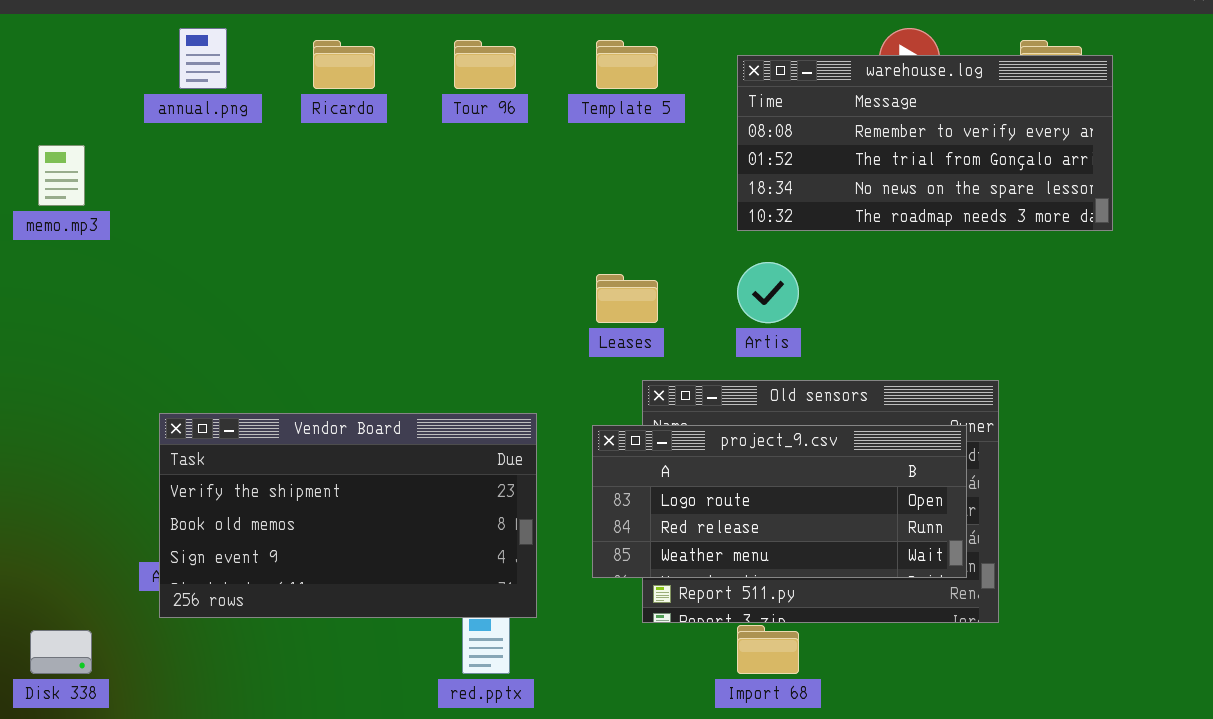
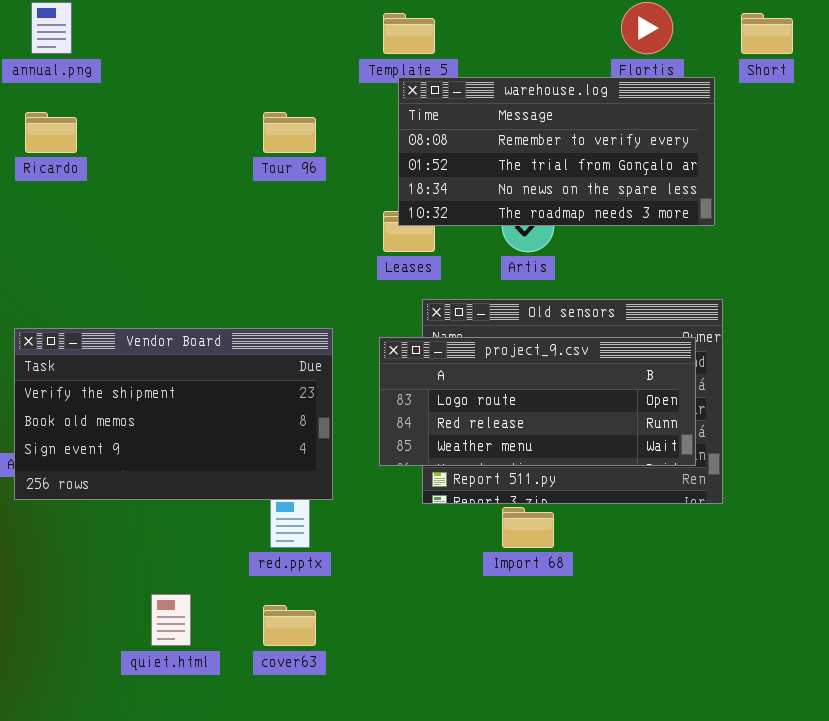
Ricardo: [313,40,375,89] -> [25,112,77,153], moved
Tour 96: [454,40,516,89] -> [263,112,316,153], moved
warehouse.log: [737,55,1113,231] -> [398,77,715,226], moved

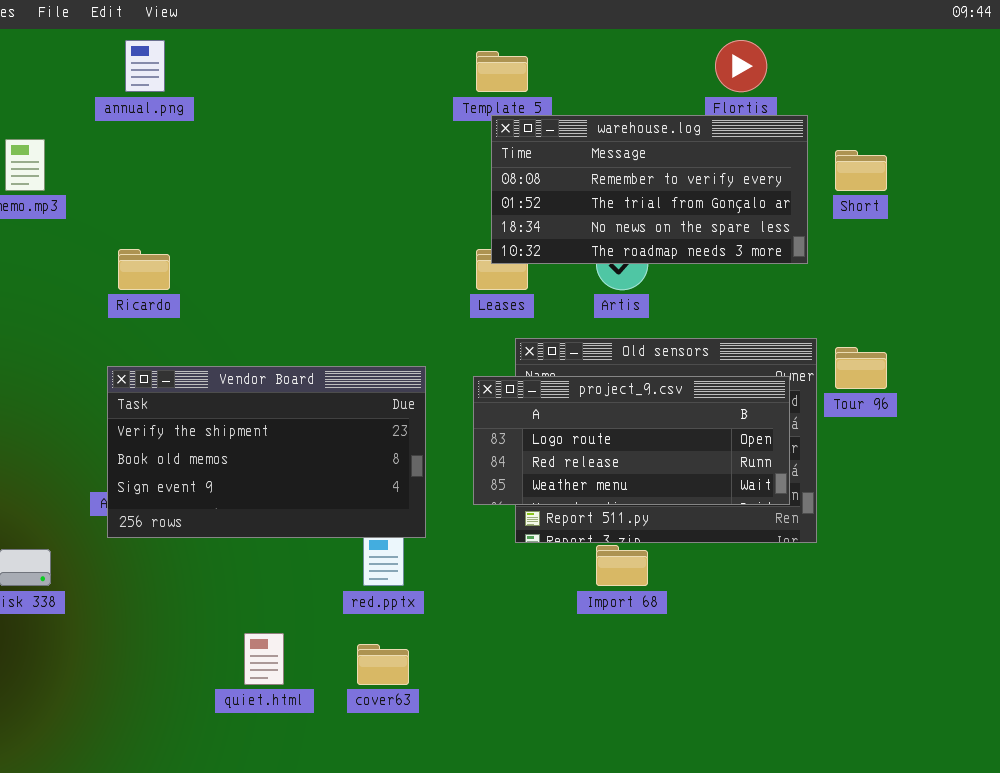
Short: [741,13,793,54] -> [835,150,887,191], moved
Ricardo: [25,112,77,153] -> [118,249,170,290], moved
Tour 96: [263,112,316,153] -> [835,347,887,389], moved

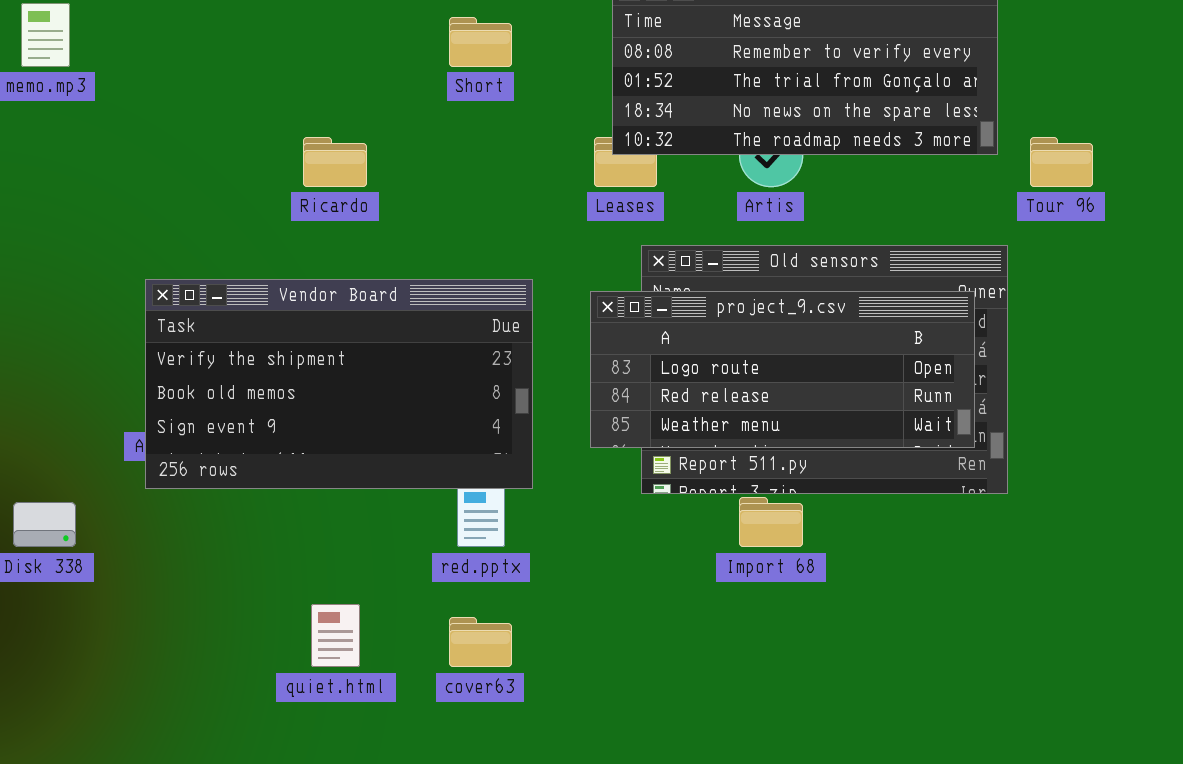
Short: [835,150,887,191] -> [449,17,512,67], moved
Ricardo: [118,249,170,290] -> [303,137,367,187], moved
Tour 96: [835,347,887,389] -> [1030,137,1093,187], moved

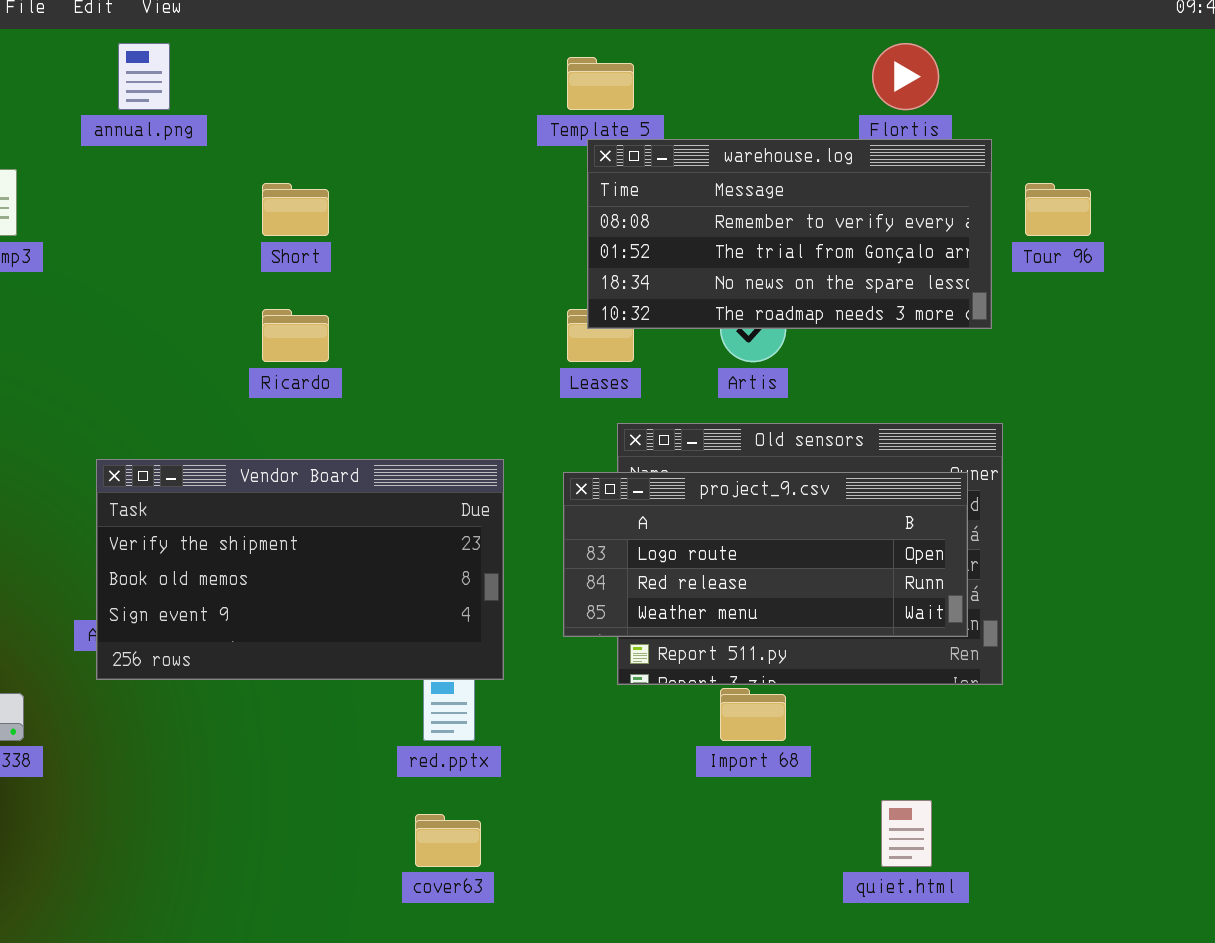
Short: [449,17,512,67] -> [262,183,329,236], moved
Tour 96: [1030,137,1093,187] -> [1025,183,1091,236], moved
quiet.html: [311,604,360,667] -> [881,800,932,867], moved

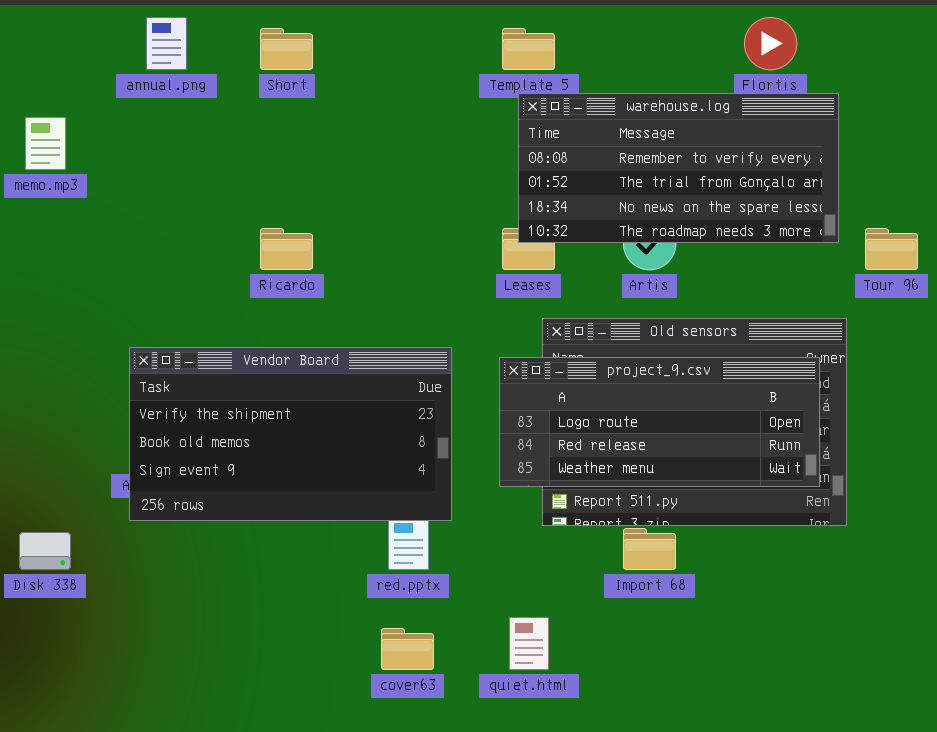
Short: [262,183,329,236] -> [260,28,313,70], moved
Tour 96: [1025,183,1091,236] -> [865,228,918,270], moved
quiet.html: [881,800,932,867] -> [509,617,549,670], moved

